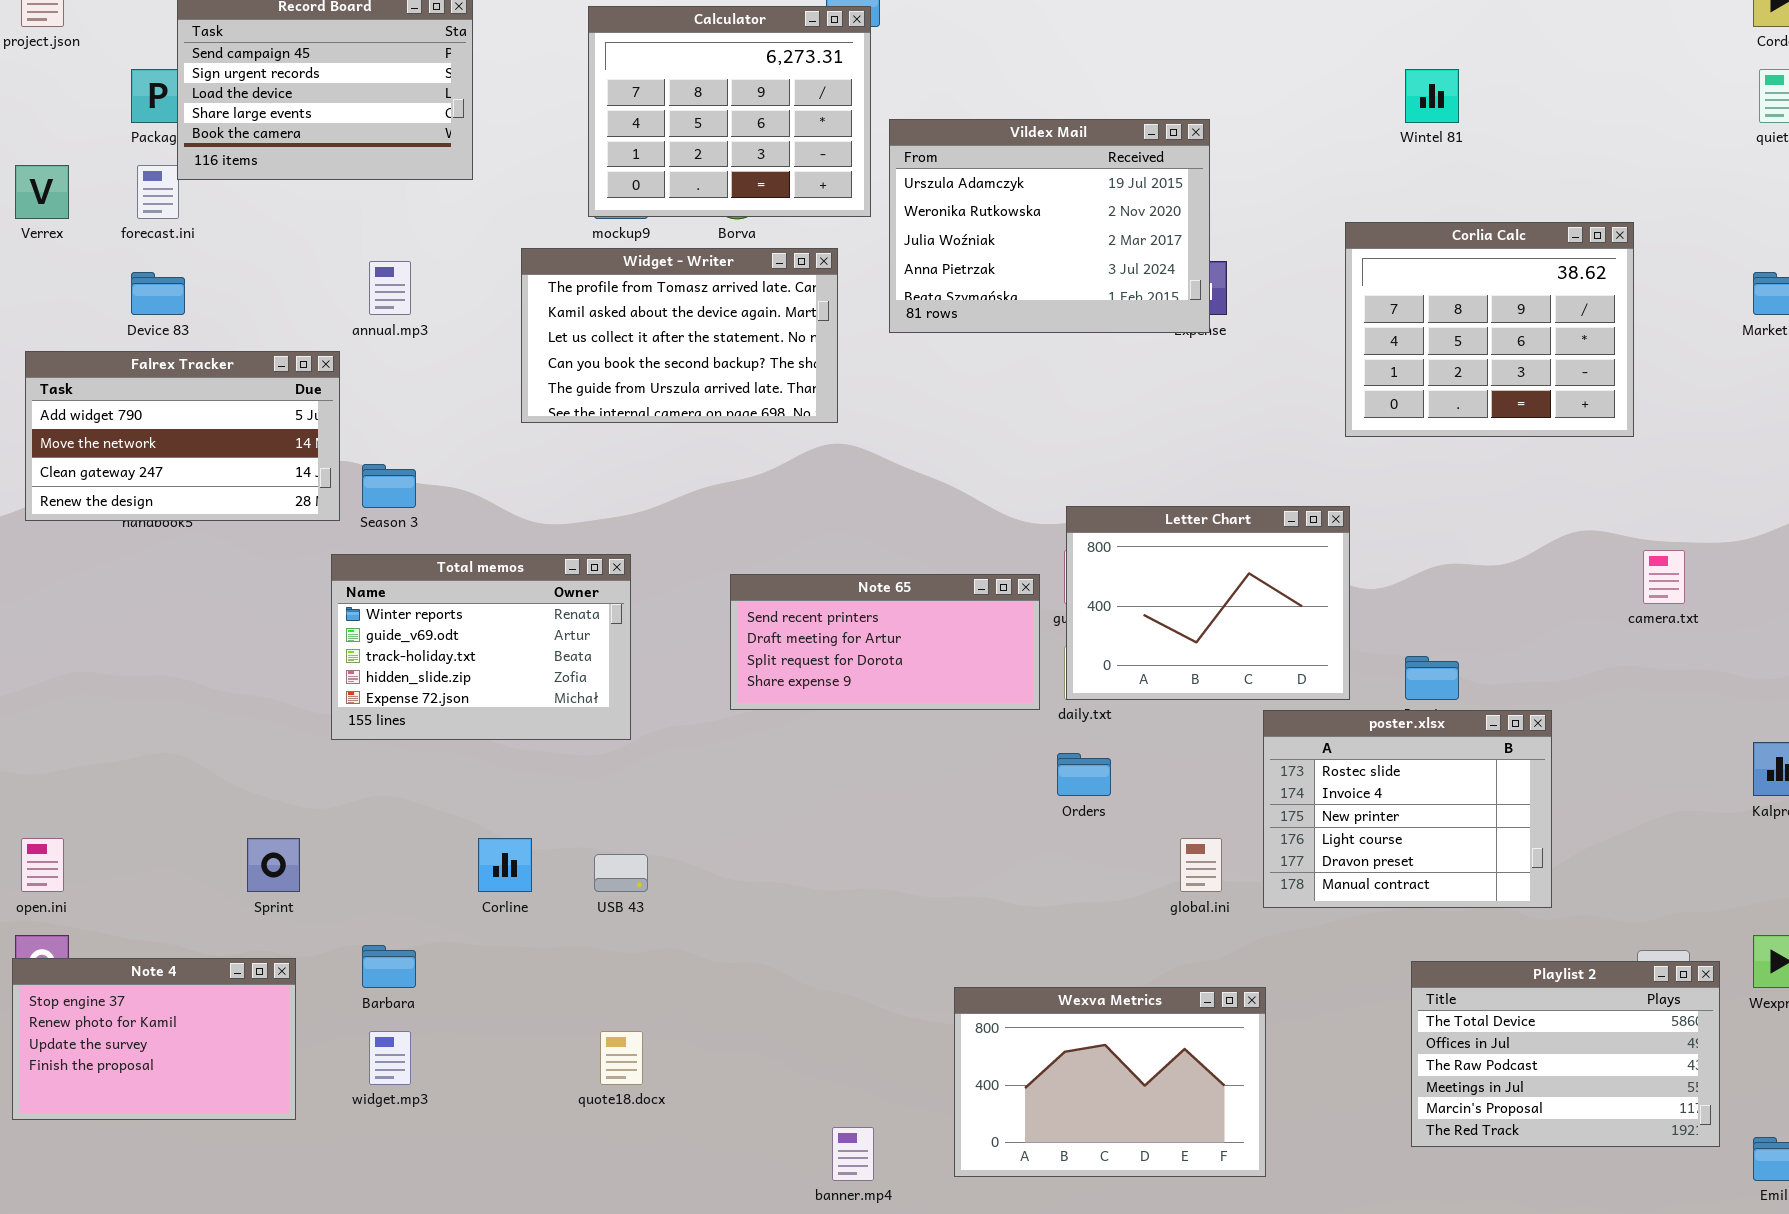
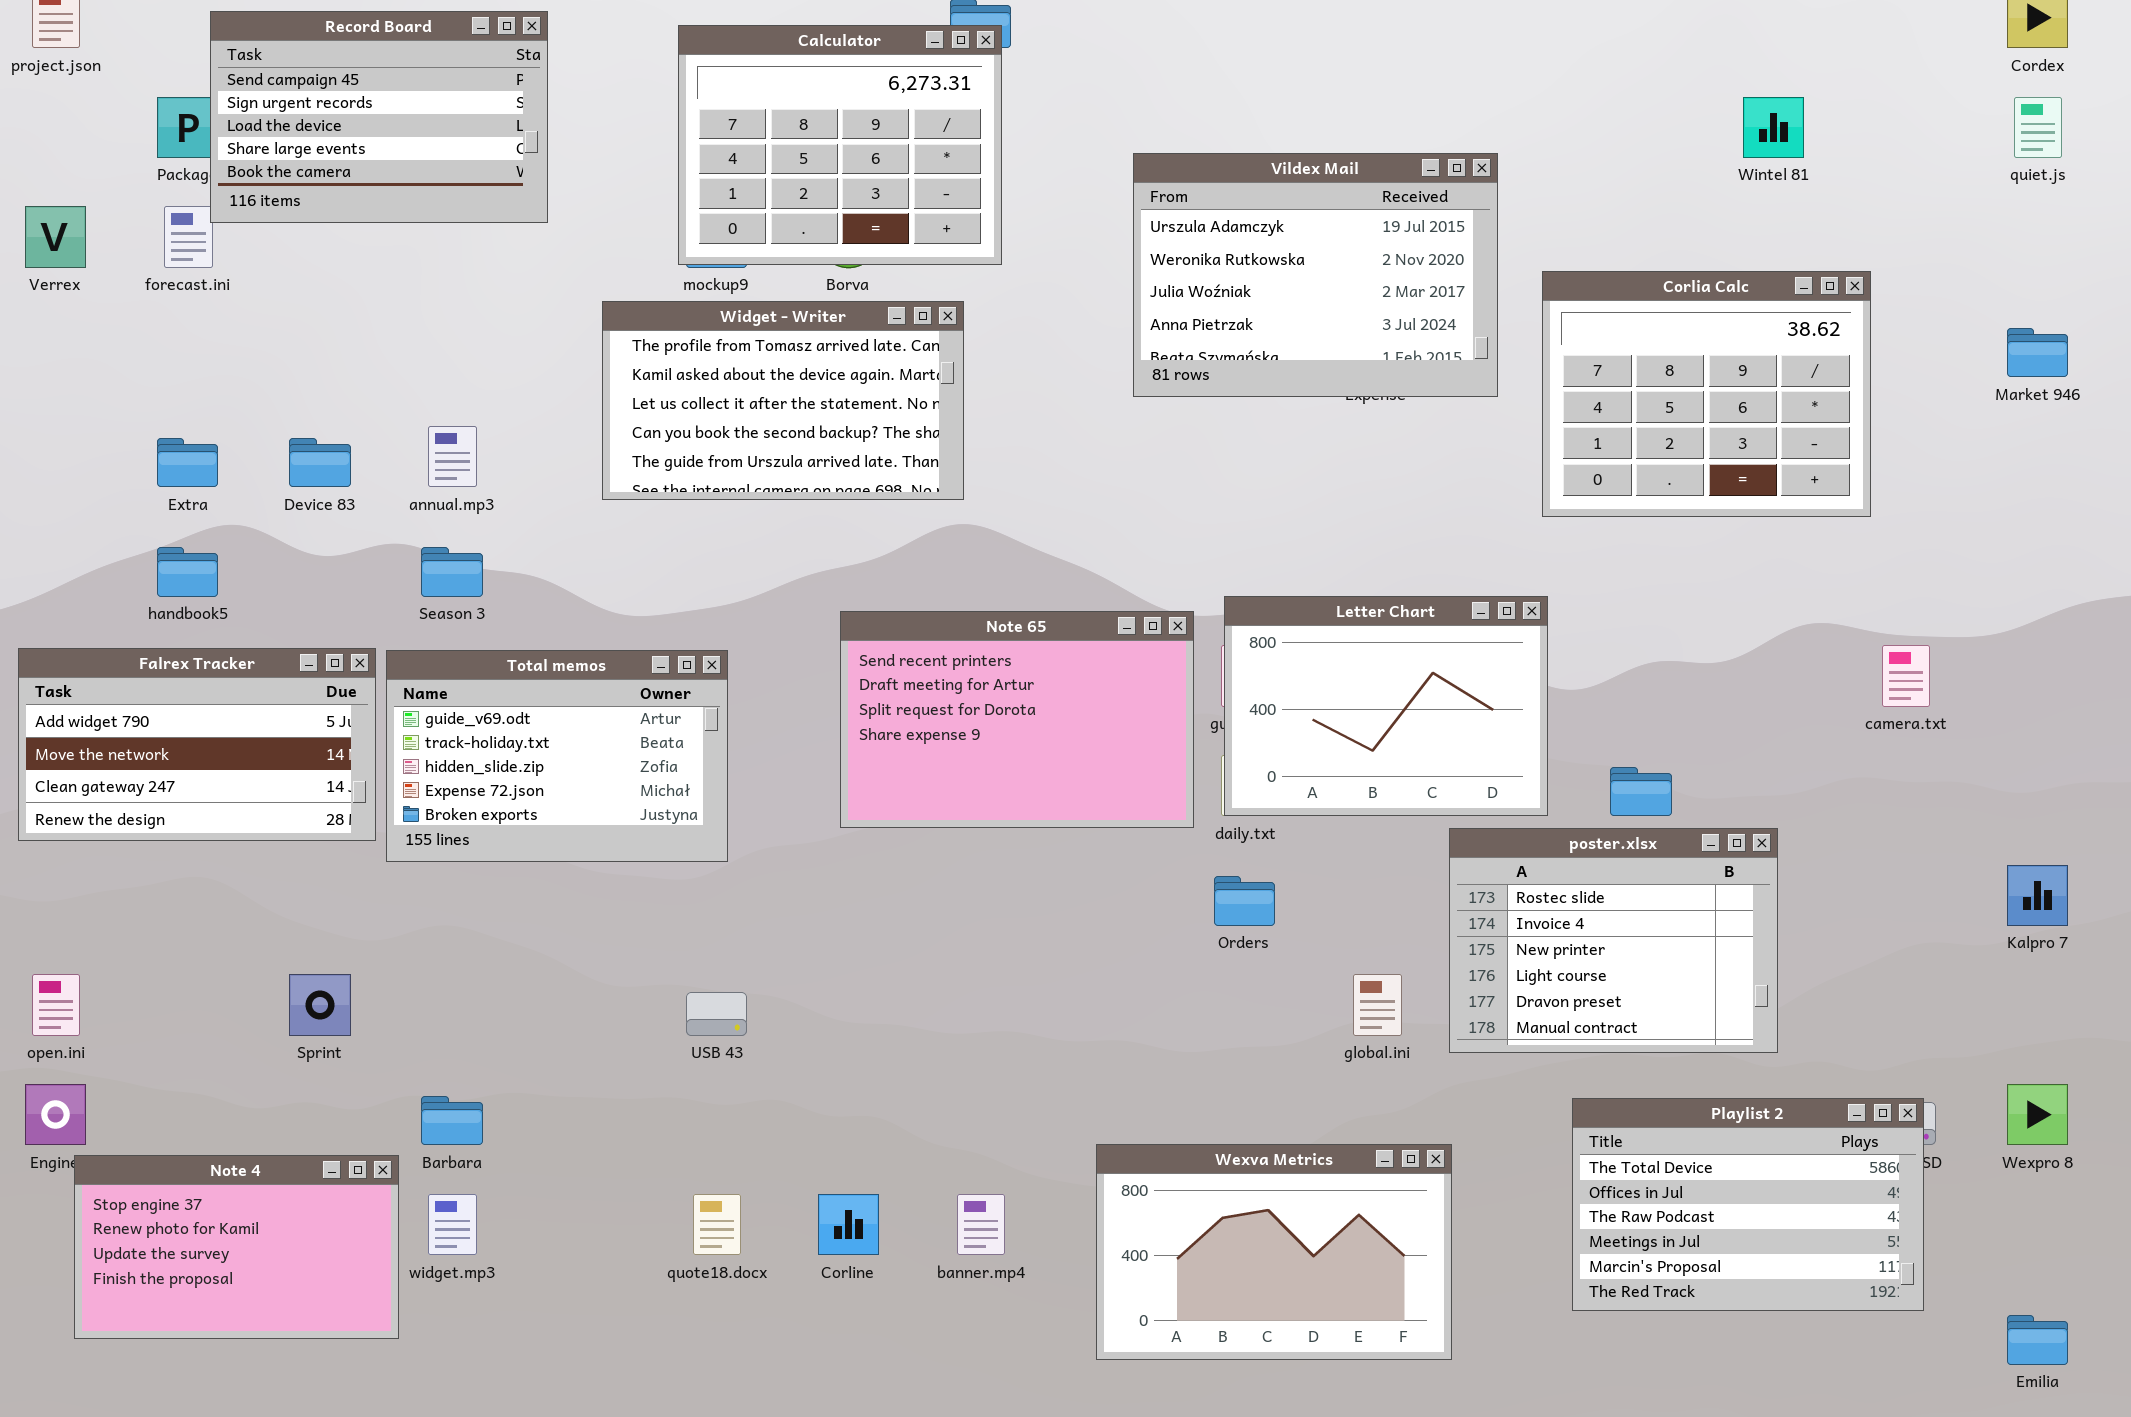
Wintel 81: [1405,69,1459,123] -> [1743,97,1804,158], moved
Vildex Mail: [889,119,1210,333] -> [1133,153,1498,397], moved
annual.mp3: [369,261,411,315] -> [428,426,477,487], moved
Device 83: [131,272,185,315] -> [289,438,351,487], moved
Falrex Tracker: [25,351,340,521] -> [18,648,376,841], moved
Total memos: [331,554,631,740] -> [386,650,728,862], scrolled down 1 row
Note 65: [730,574,1040,710] -> [840,611,1194,828], resized
Corline: [478,838,532,892] -> [818,1194,879,1255], moved
Note 4: [12,958,296,1120] -> [74,1155,399,1339], moved
Playlist 2: [1411,961,1720,1147] -> [1572,1098,1924,1311], moved
banner.mp4: [832,1127,874,1181] -> [957,1194,1005,1255], moved

